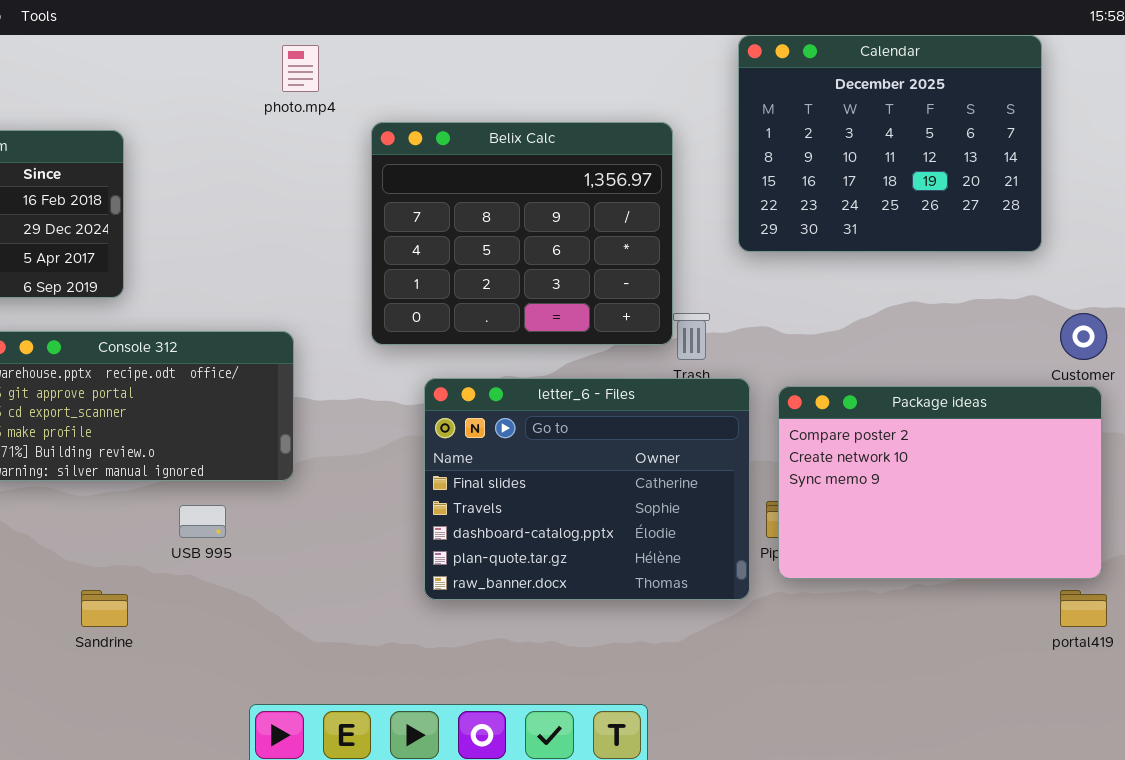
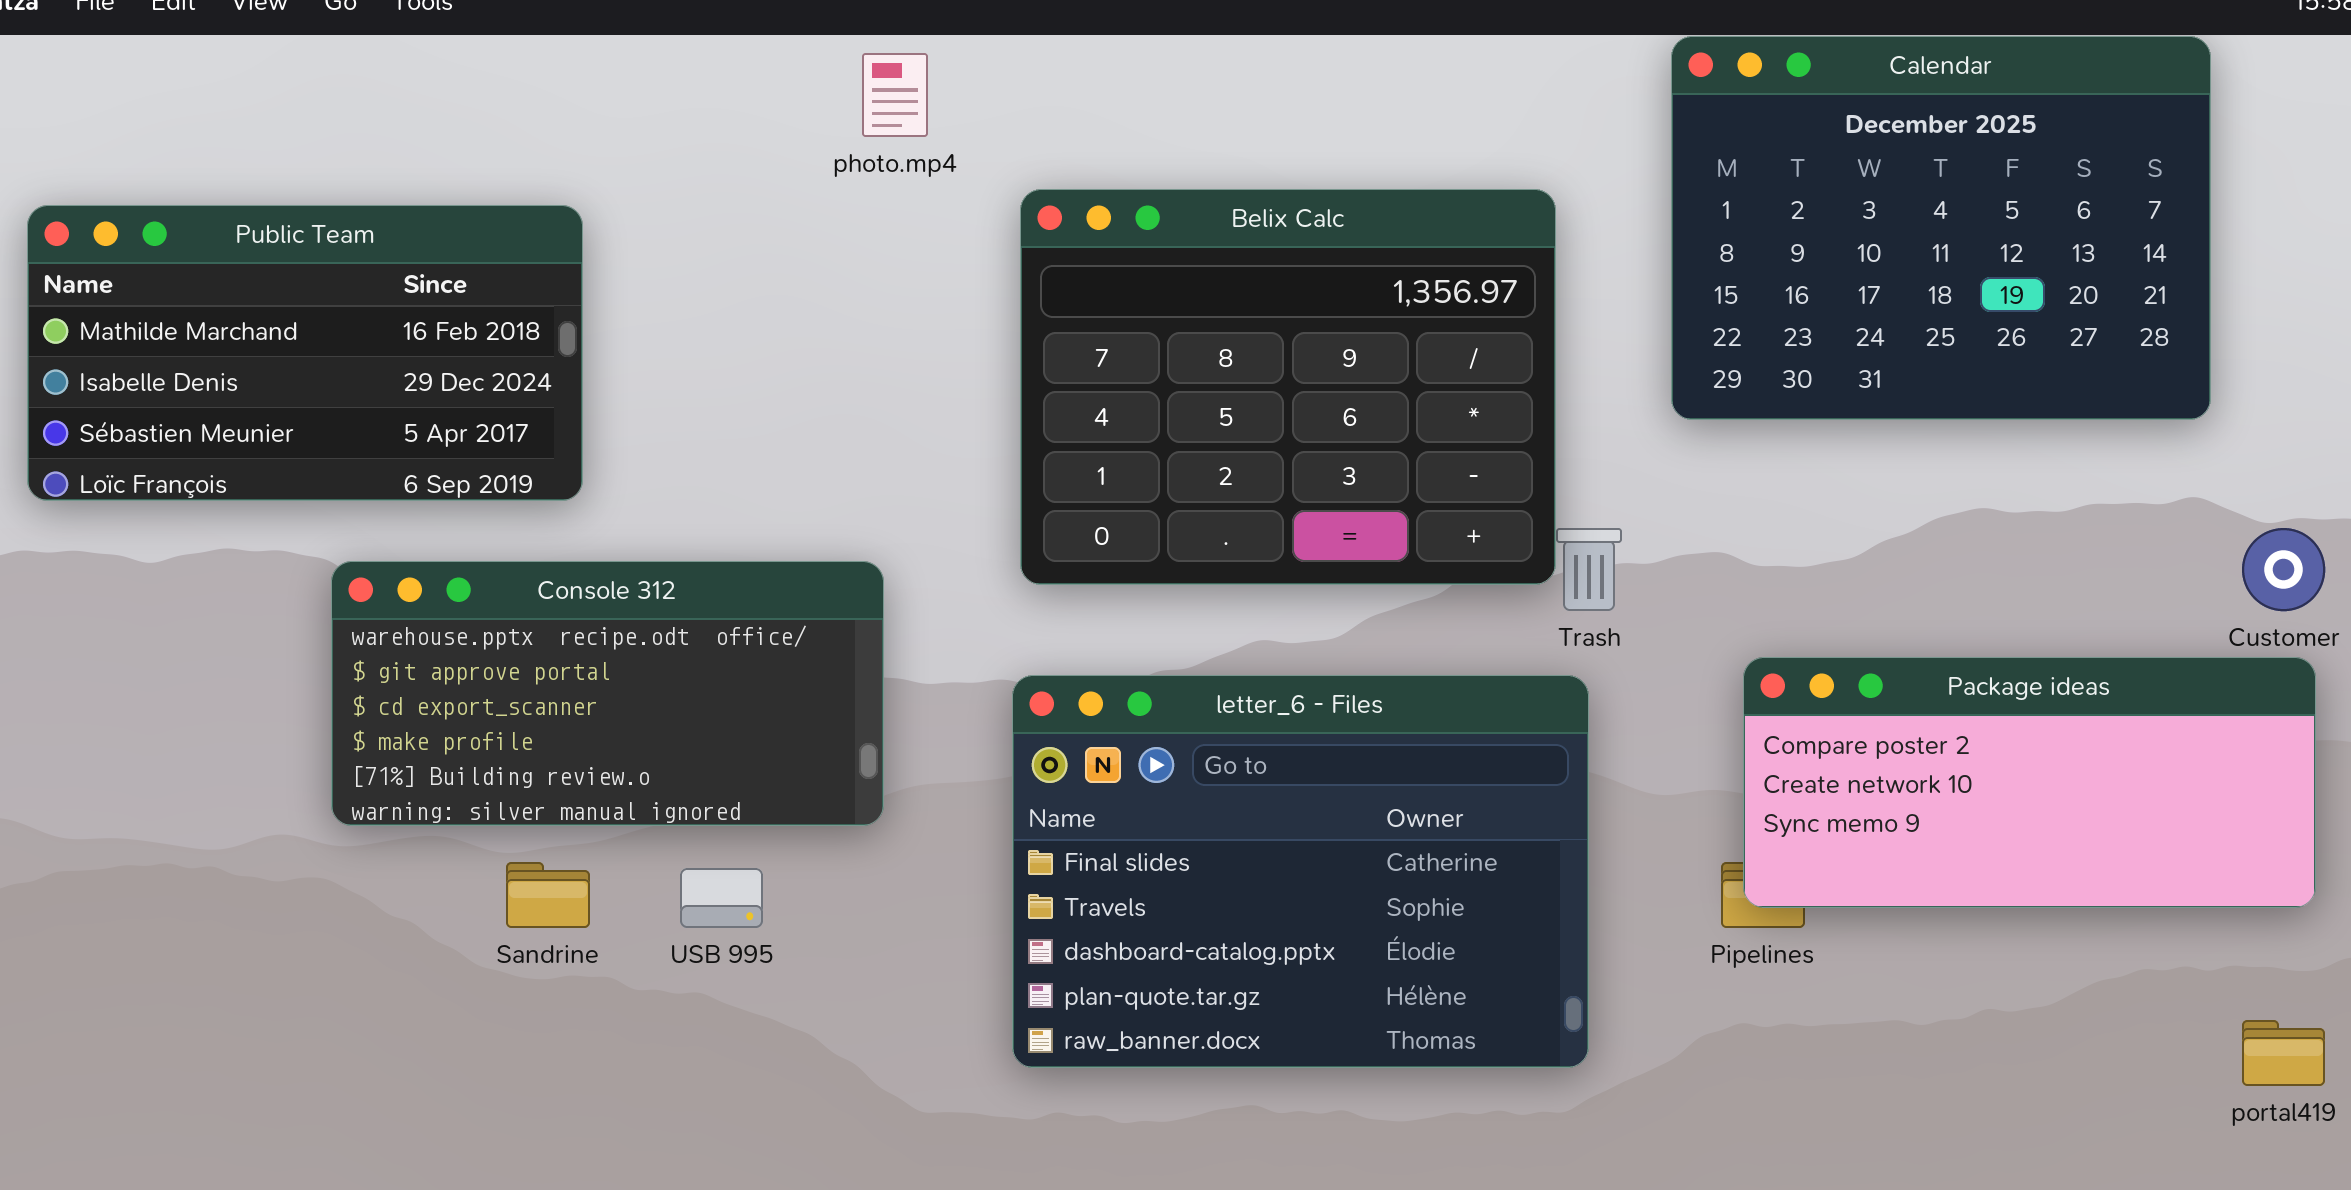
letter_6 - Files: [424,378,750,600] -> [1012,675,1589,1068], moved
Package ideas: [778,386,1102,579] -> [1743,657,2316,908], resized
Sandrine: [81,590,128,627] -> [506,862,590,928], moved

